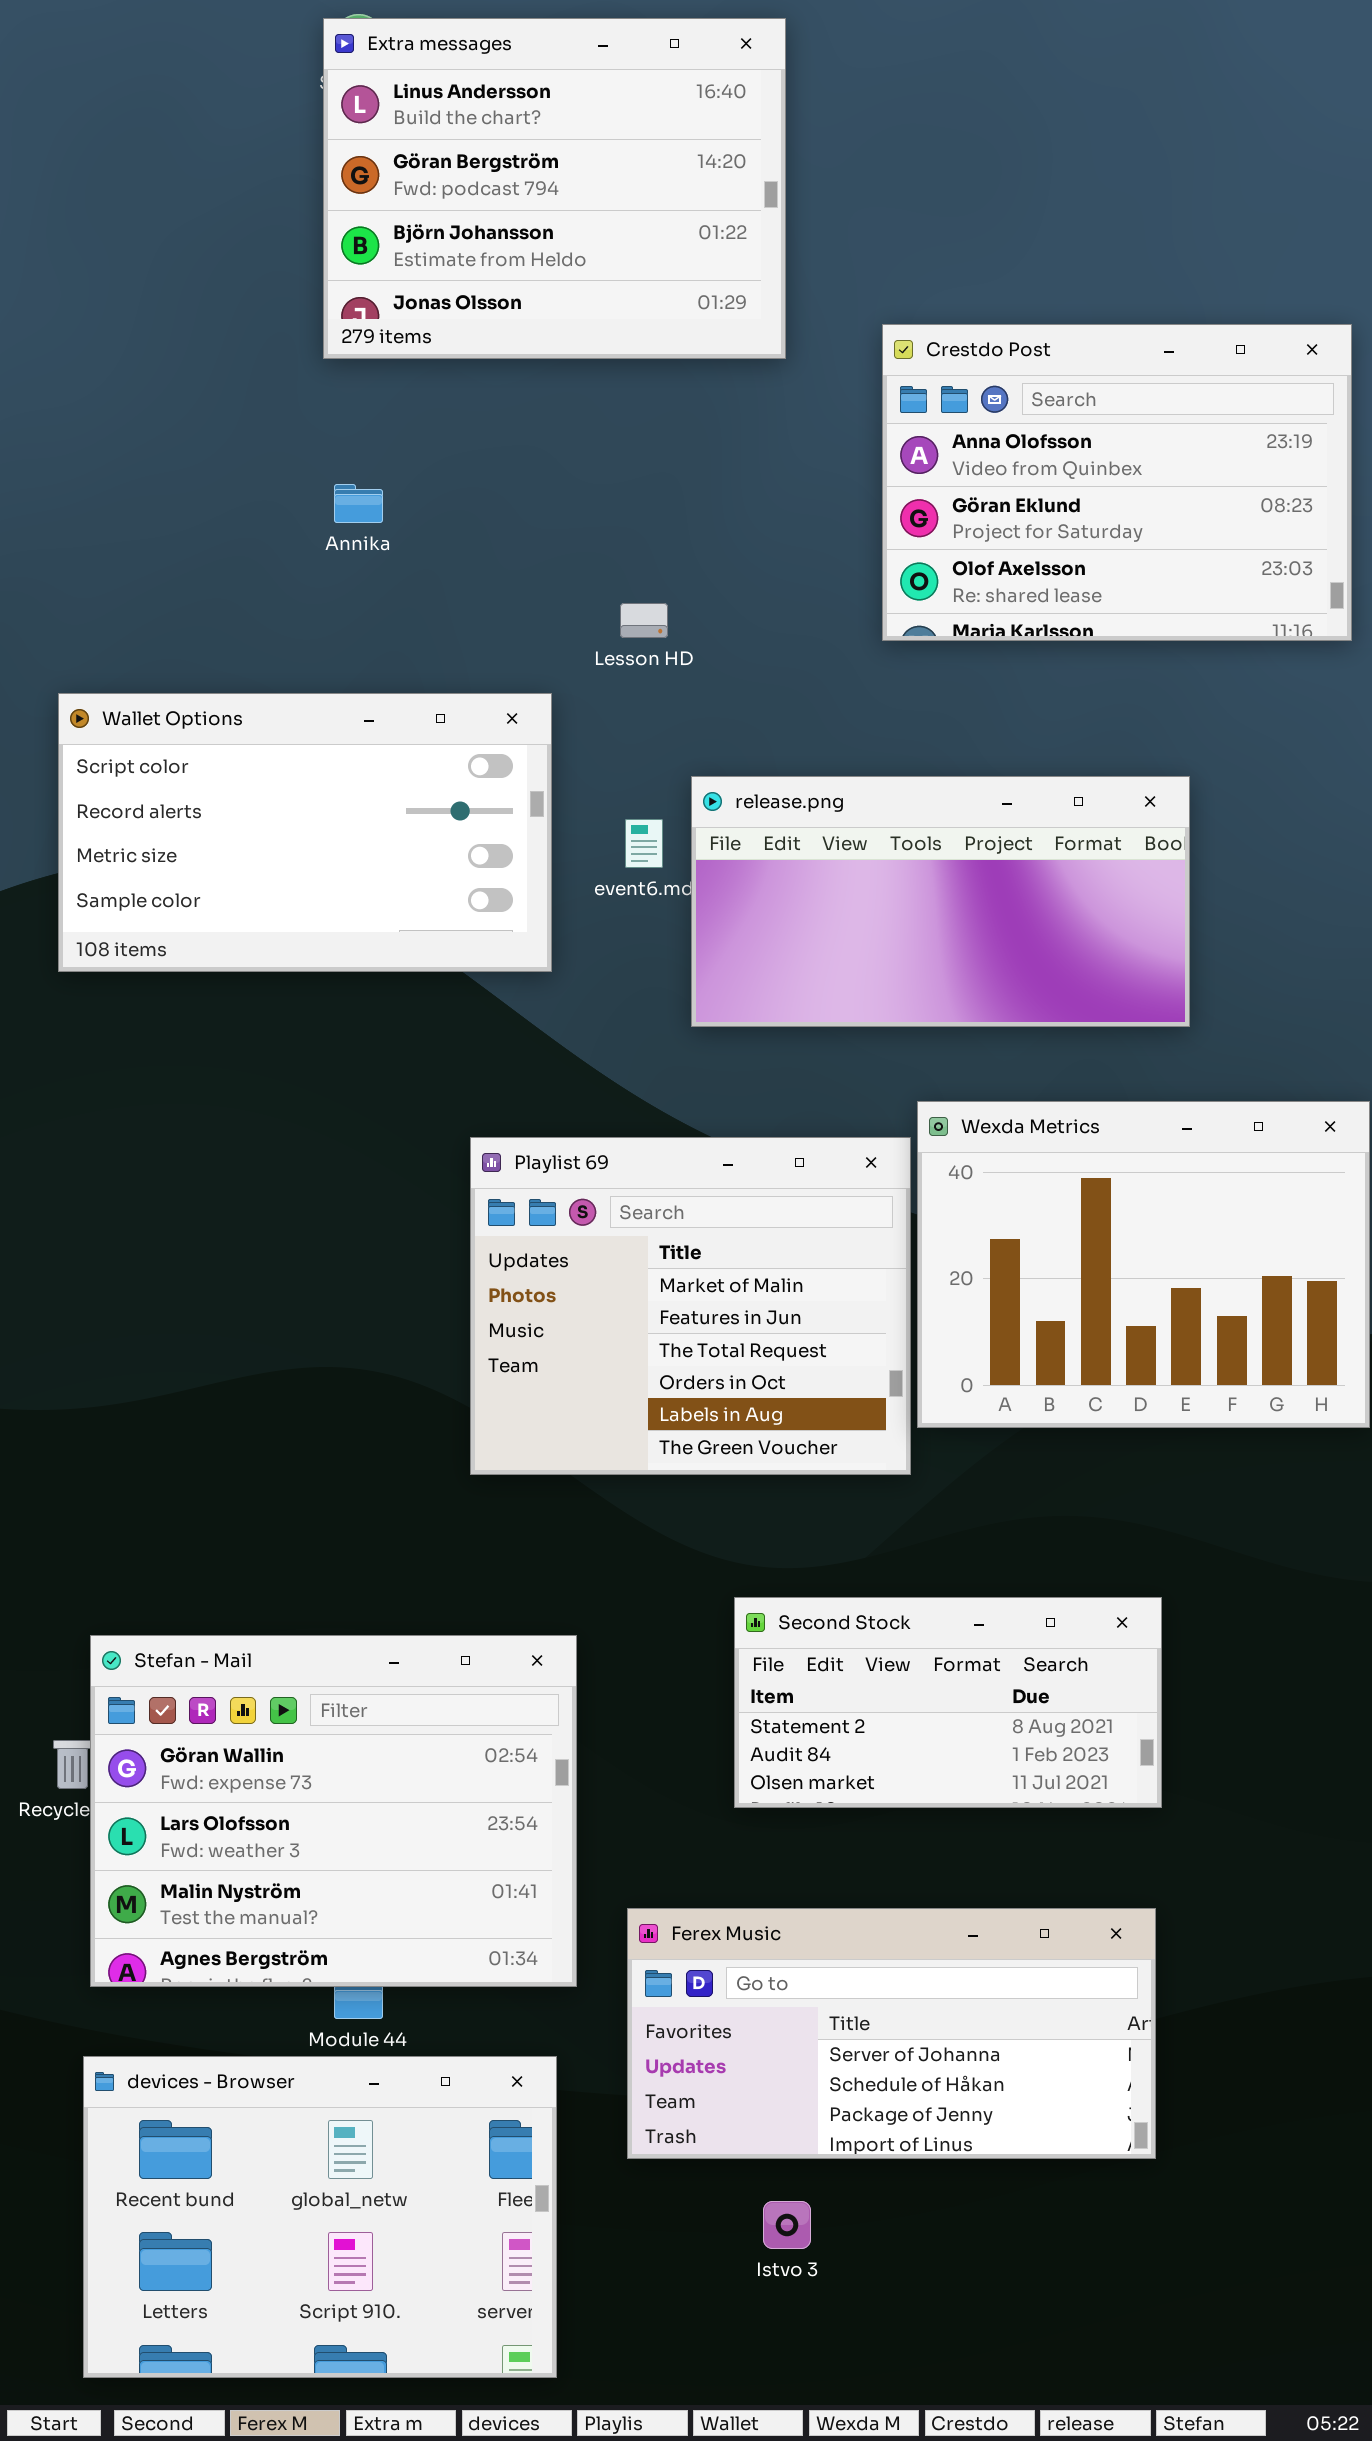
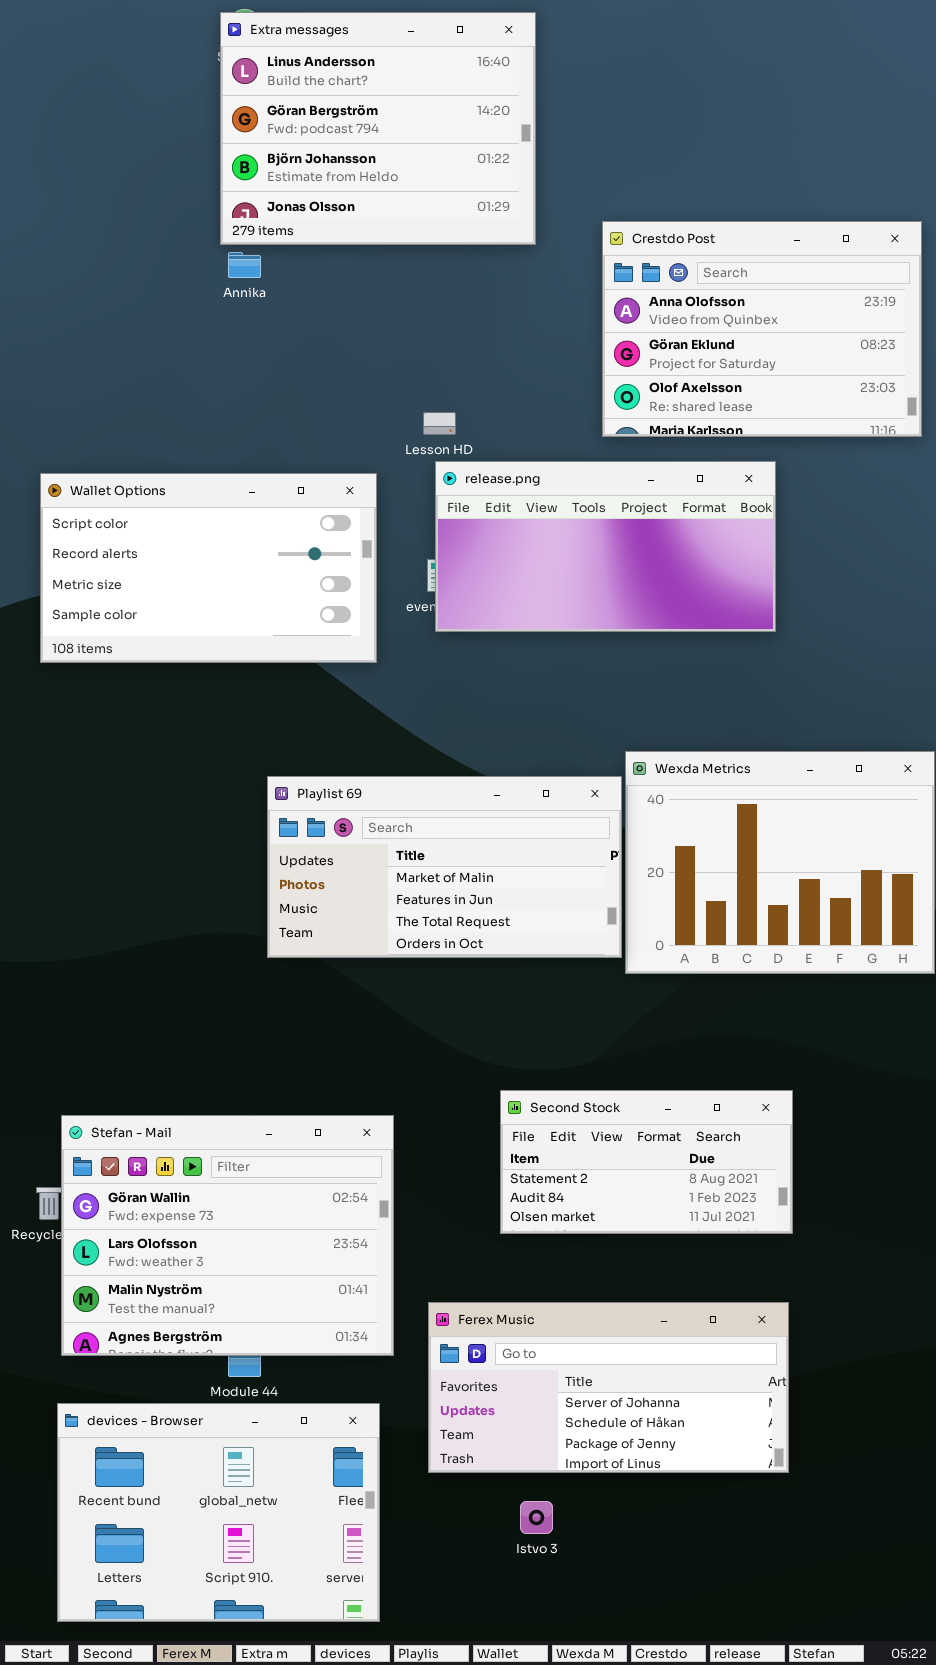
Annika: [334,484,383,523] -> [228,252,261,278], moved
release.png: [691,776,1190,1027] -> [435,461,776,632], moved
Playlist 69: [470,1137,911,1475] -> [267,776,622,958], resized

